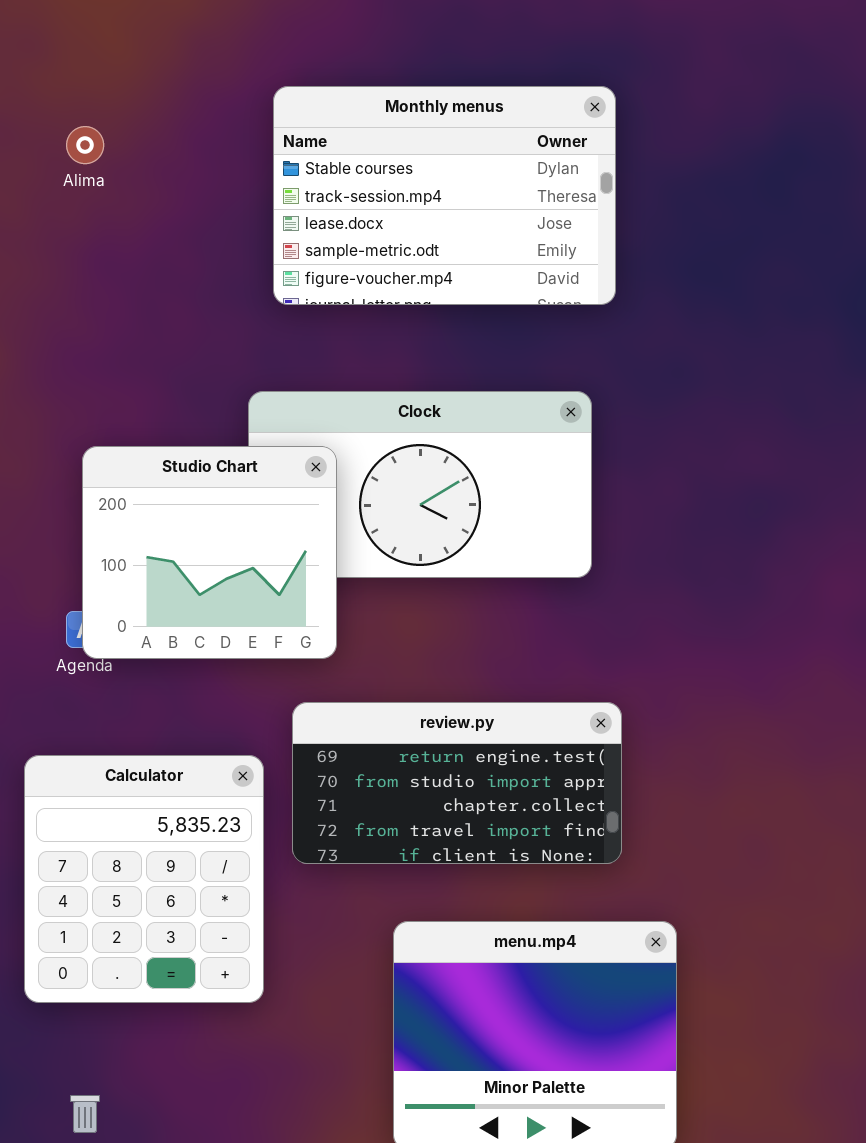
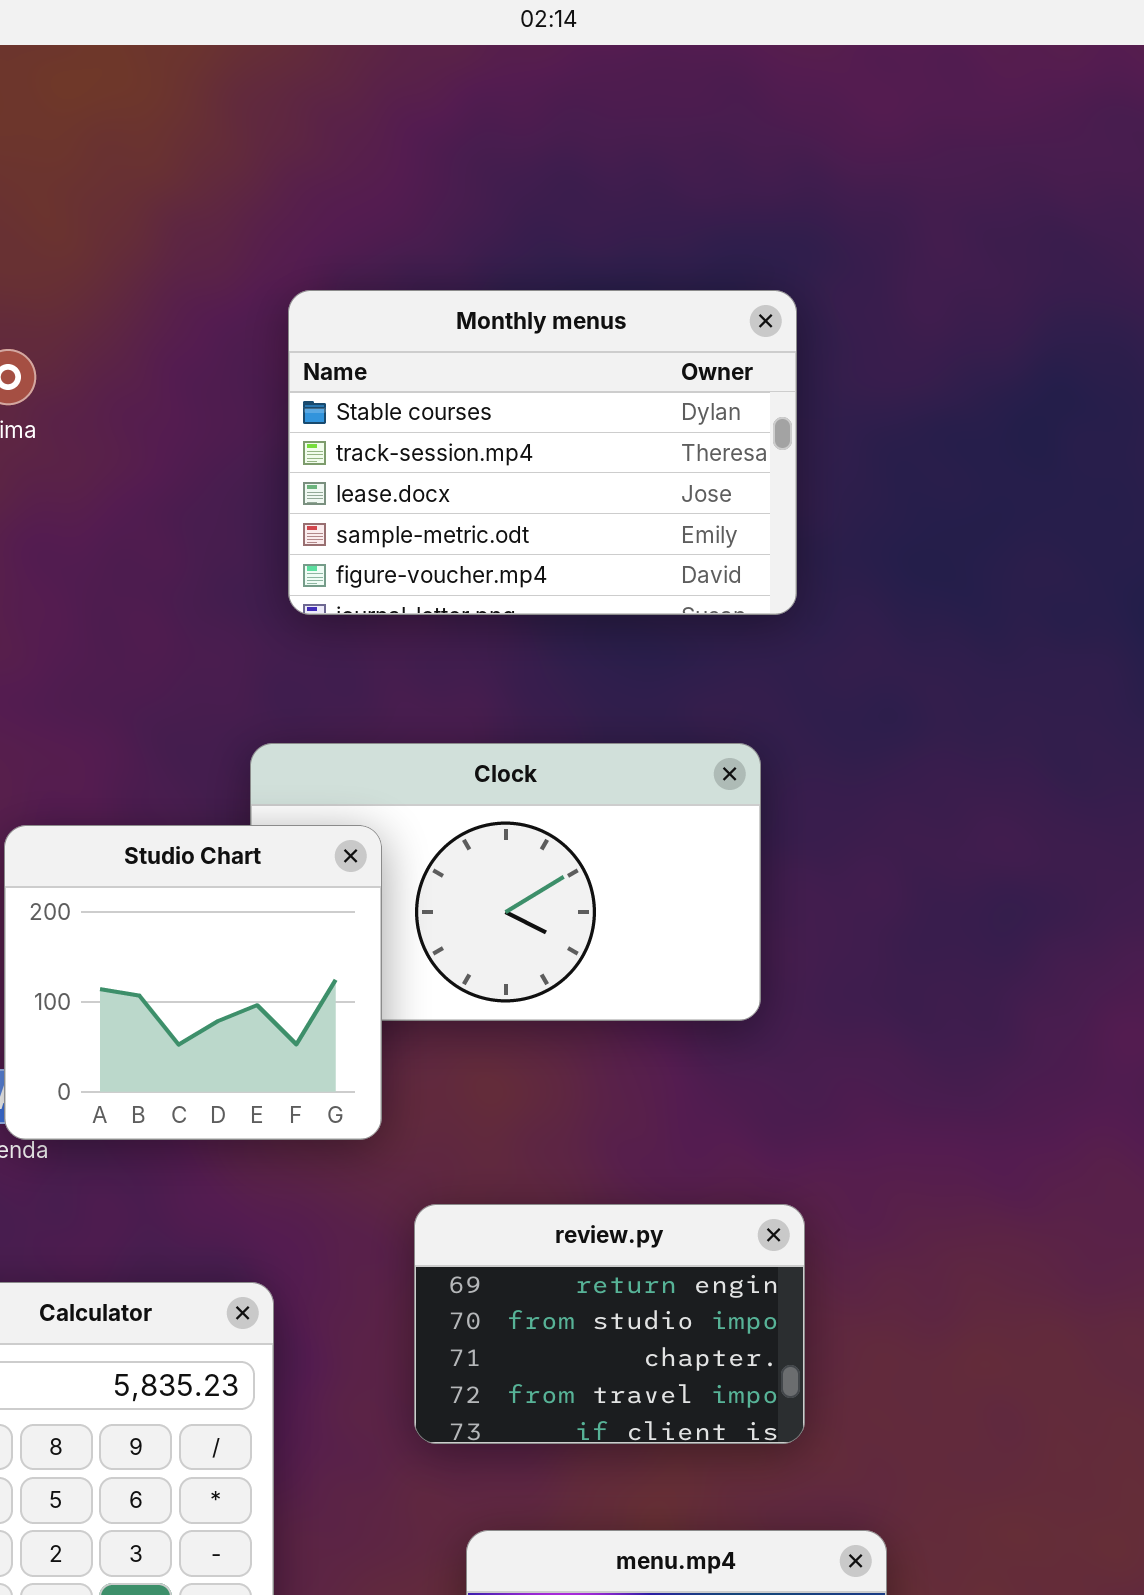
review.py: [292,702,622,864] -> [414,1204,805,1444], resized

